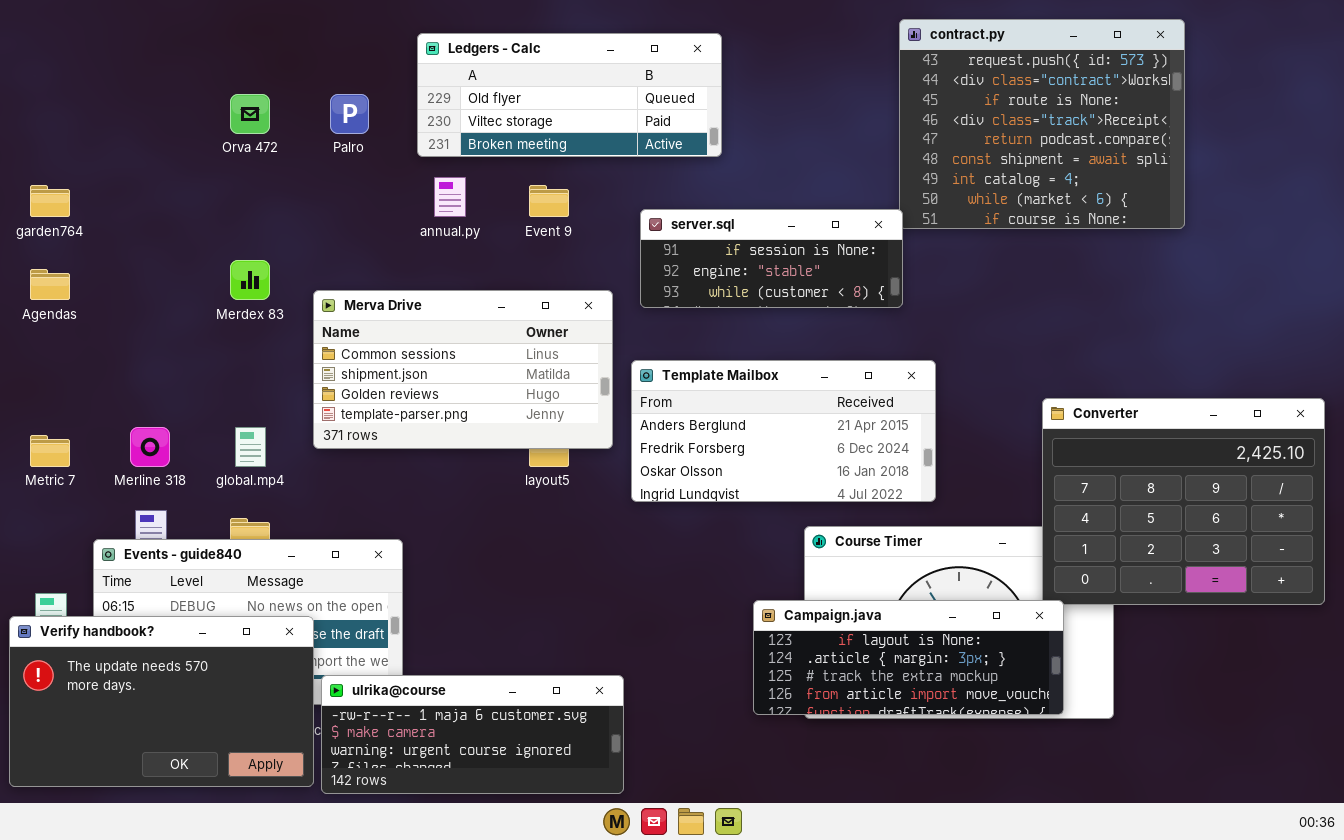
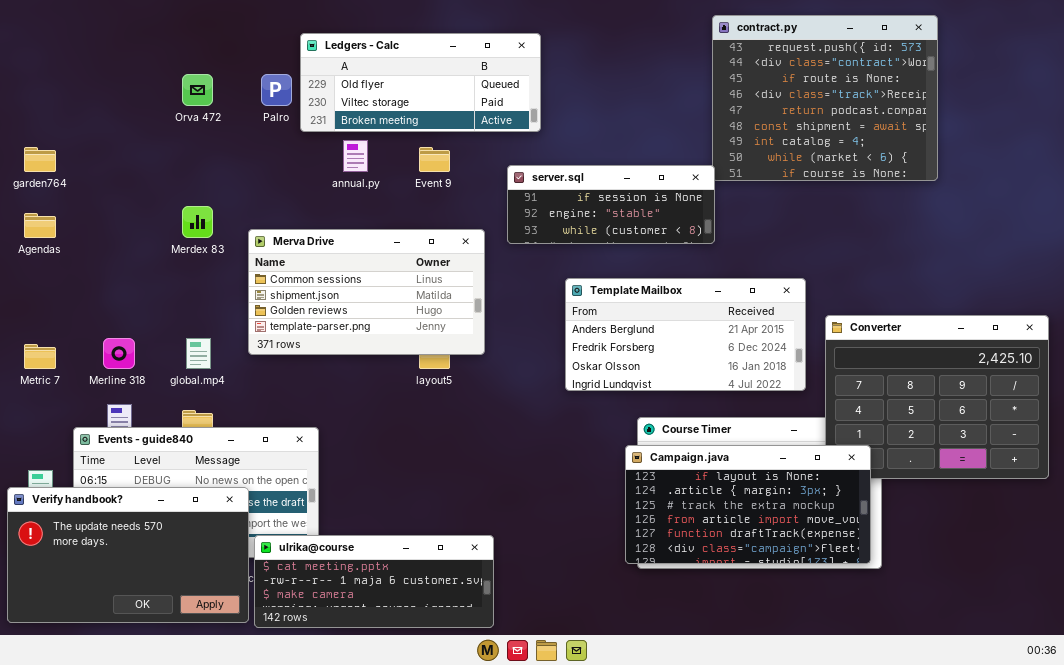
Ledgers - Calc: [417,33,722,157] -> [300,33,541,132], moved
Template Mailbox: [631,360,936,502] -> [565,278,806,391], moved
Campaign.java: [753,600,1064,715] -> [625,445,871,564], moved, resized
ulrika@course: [321,675,624,794] -> [254,535,494,628], scrolled up 1 row

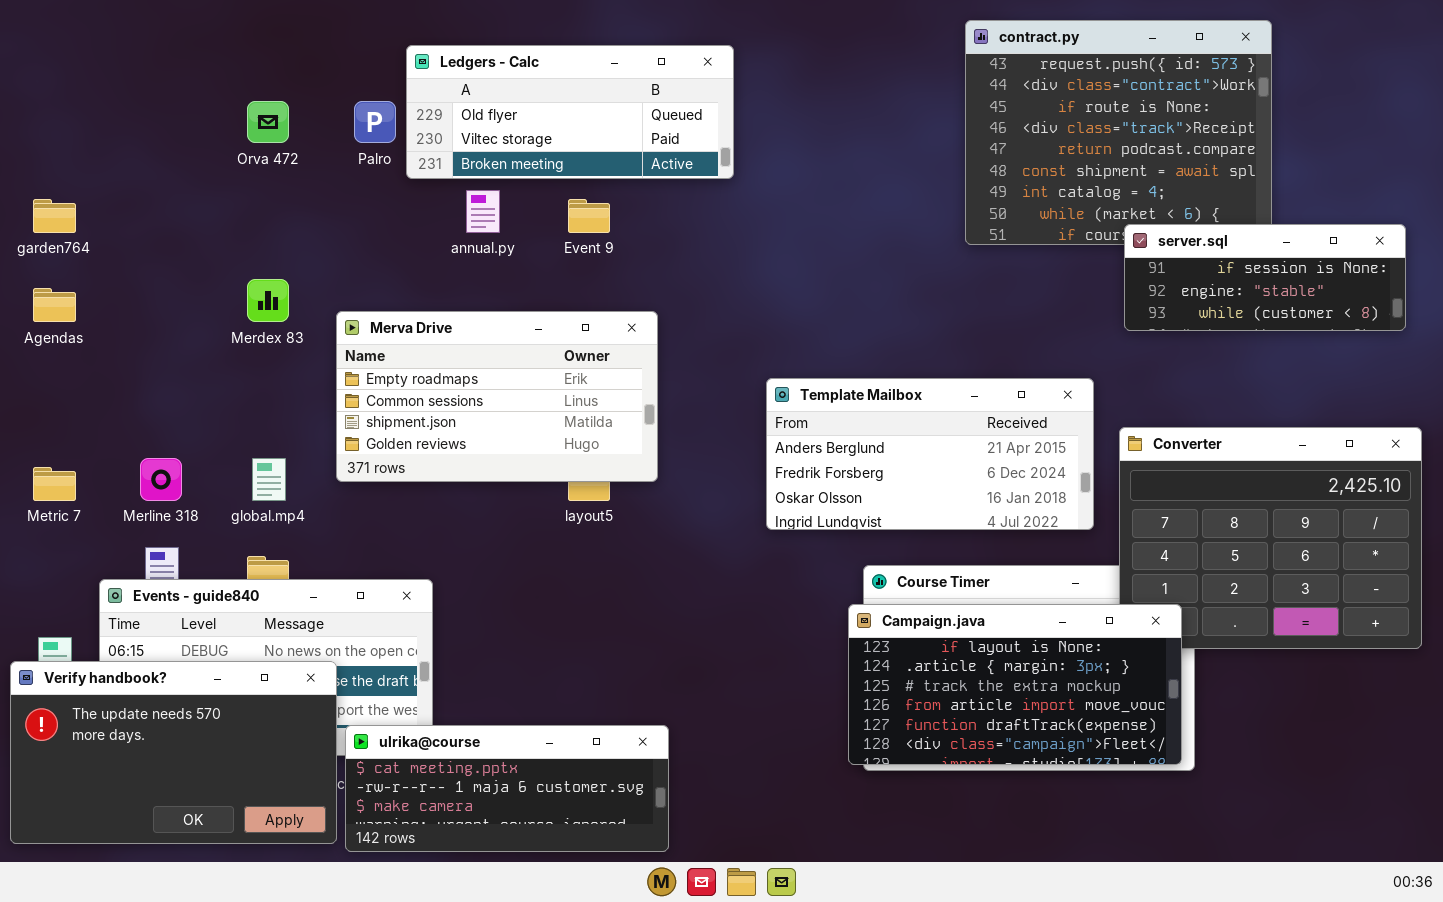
server.sql: [507,165,715,244] -> [1124,224,1406,331], moved
Merva Drive: [248,229,485,355] -> [336,311,658,482], scrolled up 1 row

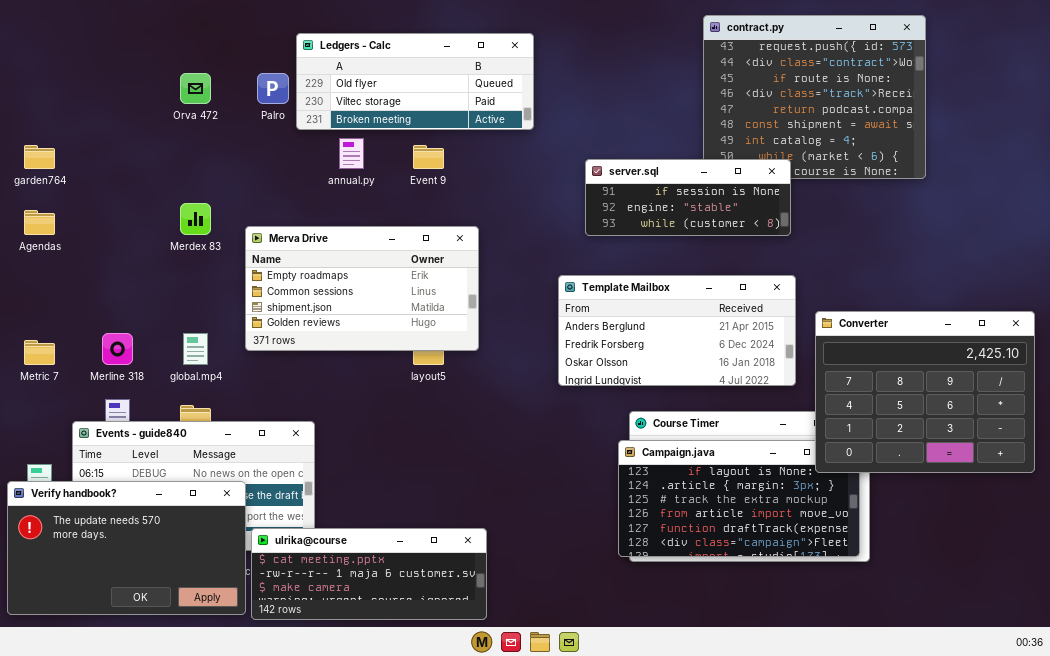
server.sql: [1124,224,1406,331] -> [585,159,791,236], moved
Converter: [1119,427,1422,649] -> [815,311,1035,473], raised

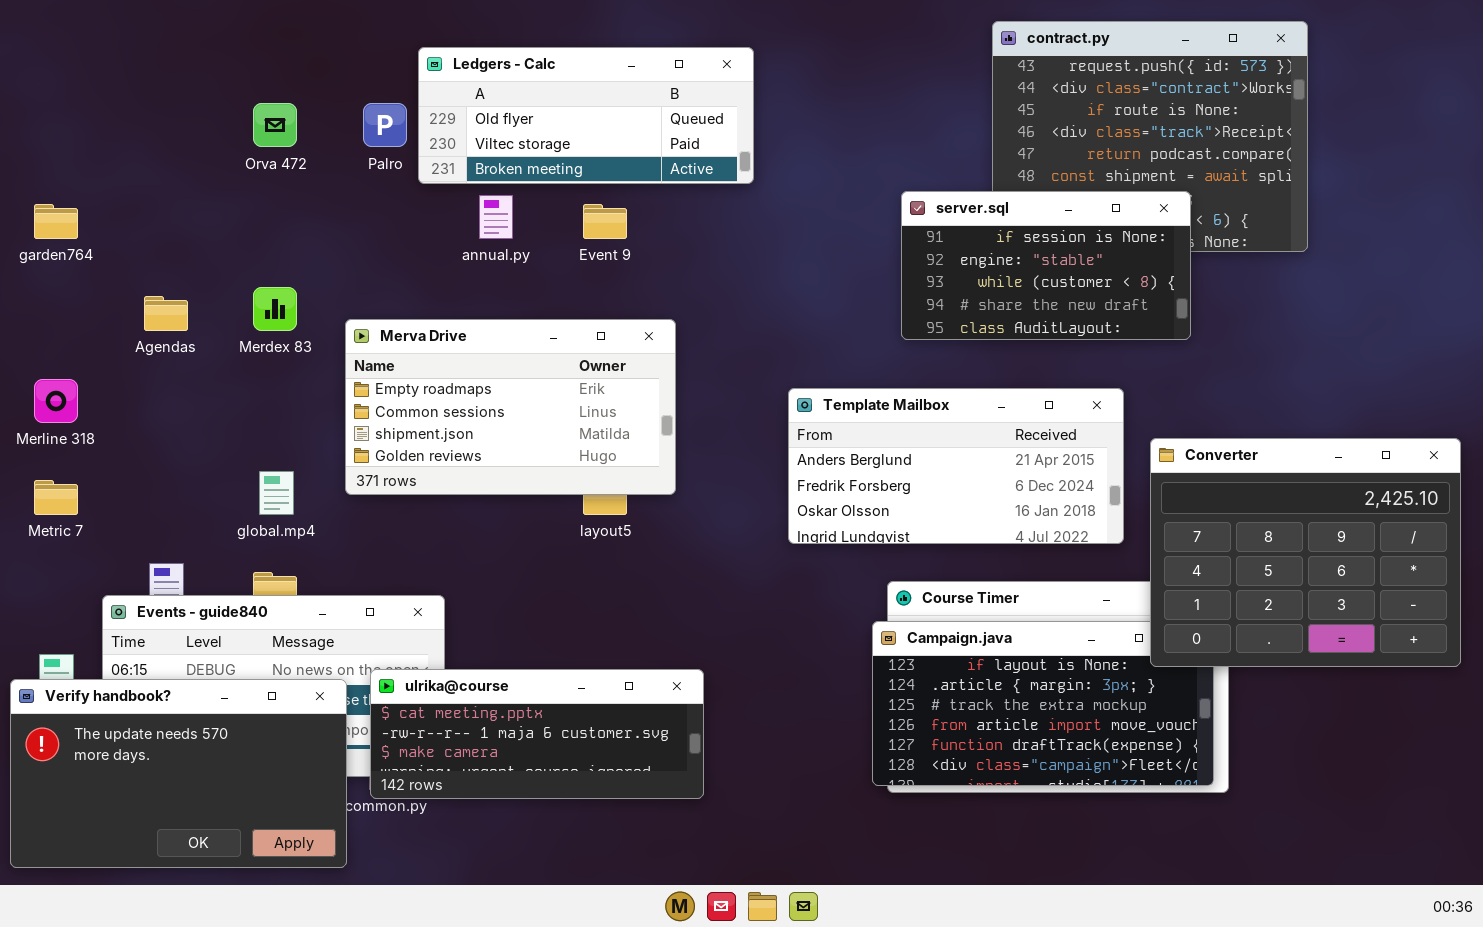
server.sql: [585,159,791,236] -> [901,191,1191,340], moved, resized
Agendas: [24,210,55,235] -> [144,296,188,331], moved
Merline 318: [102,333,133,365] -> [34,379,78,423], moved
ulrika@course: [251,528,487,620] -> [370,669,704,799], moved

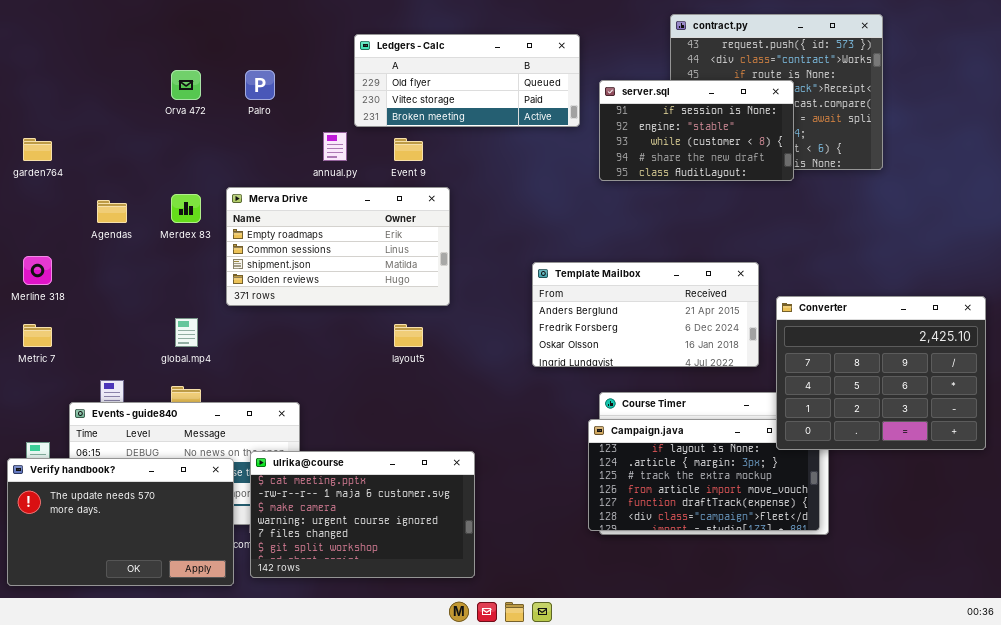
Ledgers - Calc: [418,47,754,184] -> [354,34,580,127], moved
server.sql: [901,191,1191,340] -> [599,80,794,181], moved
Merva Drive: [345,319,676,495] -> [226,187,450,306], moved
ulrika@course: [370,669,704,799] -> [250,451,475,578], resized

